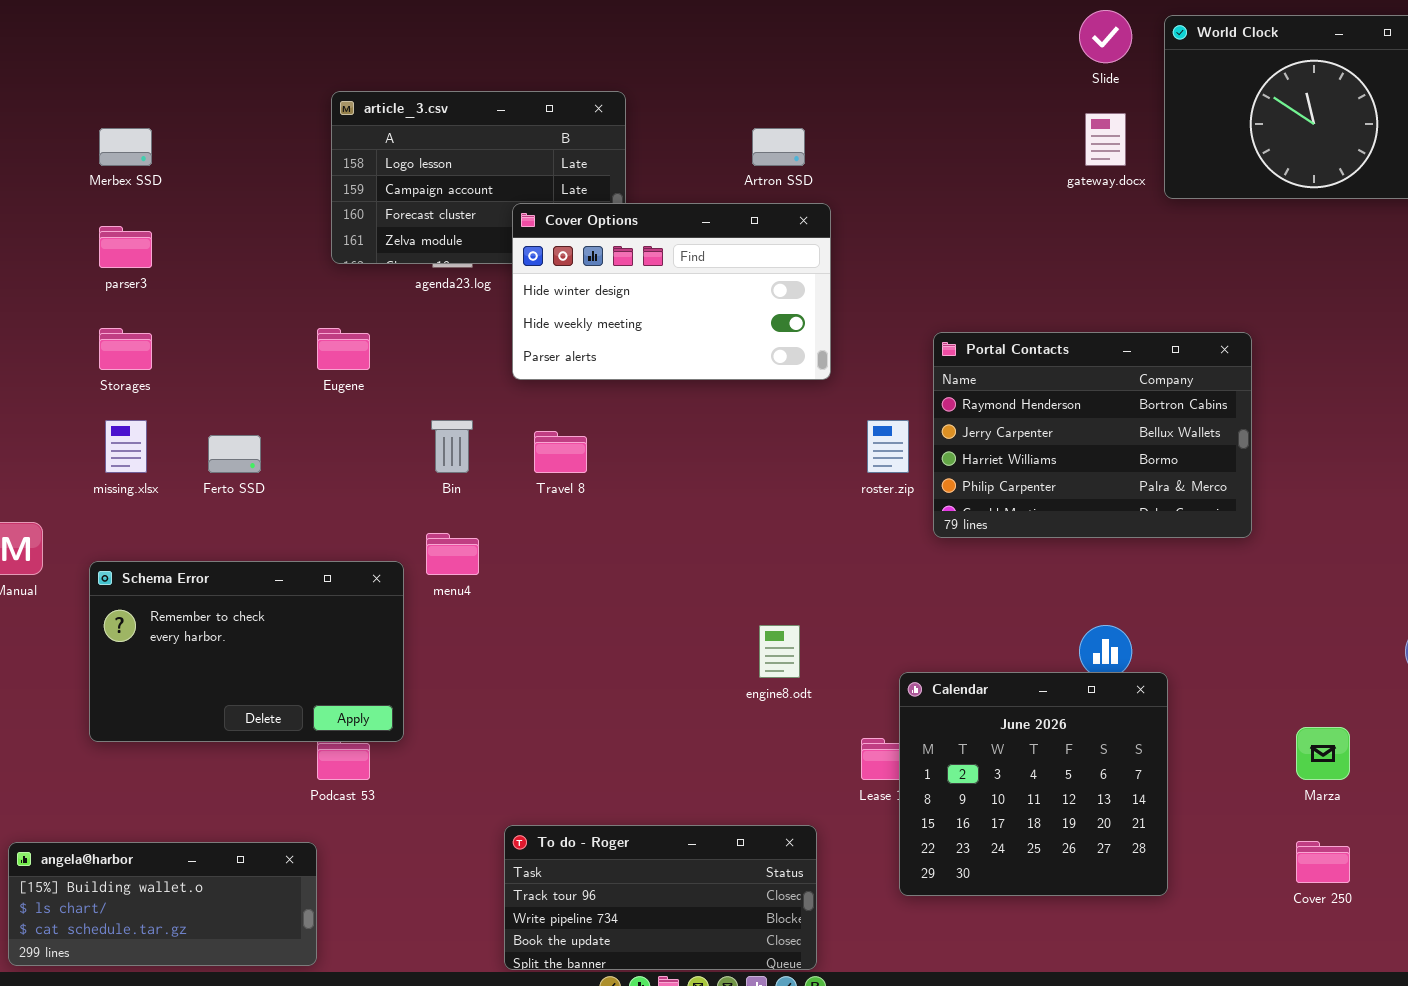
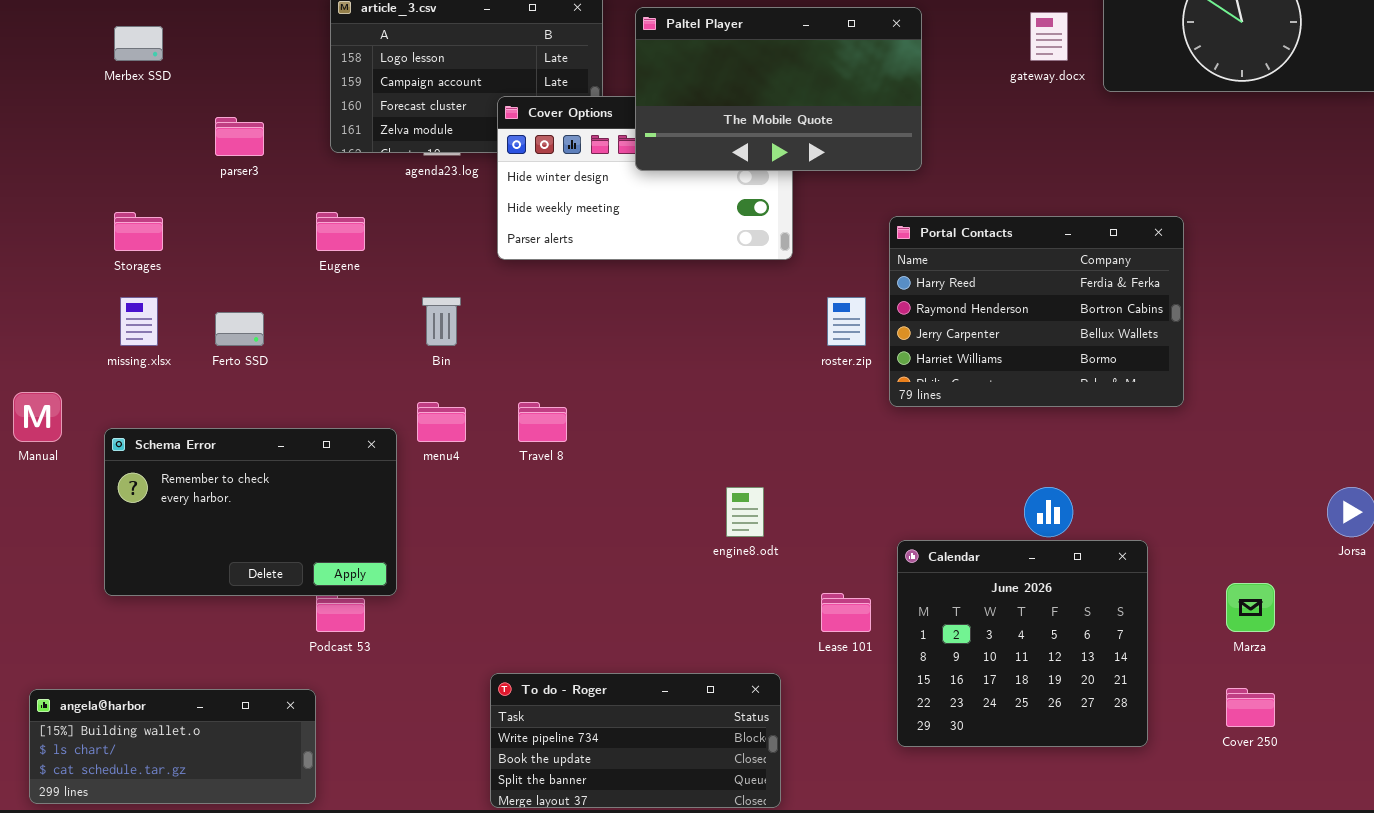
Paltel Player: none -> [635,7,922,171], opened
parser3: [99,226,152,268] -> [215,117,264,156], moved
Portal Contacts: [933,332,1252,538] -> [889,216,1184,407], scrolled up 1 row
Travel 8: [534,431,587,473] -> [518,402,567,442], moved
Calendar: [899,672,1168,896] -> [897,540,1148,747], moved
To do - Roger: [504,825,817,970] -> [490,673,781,808], scrolled down 1 row

